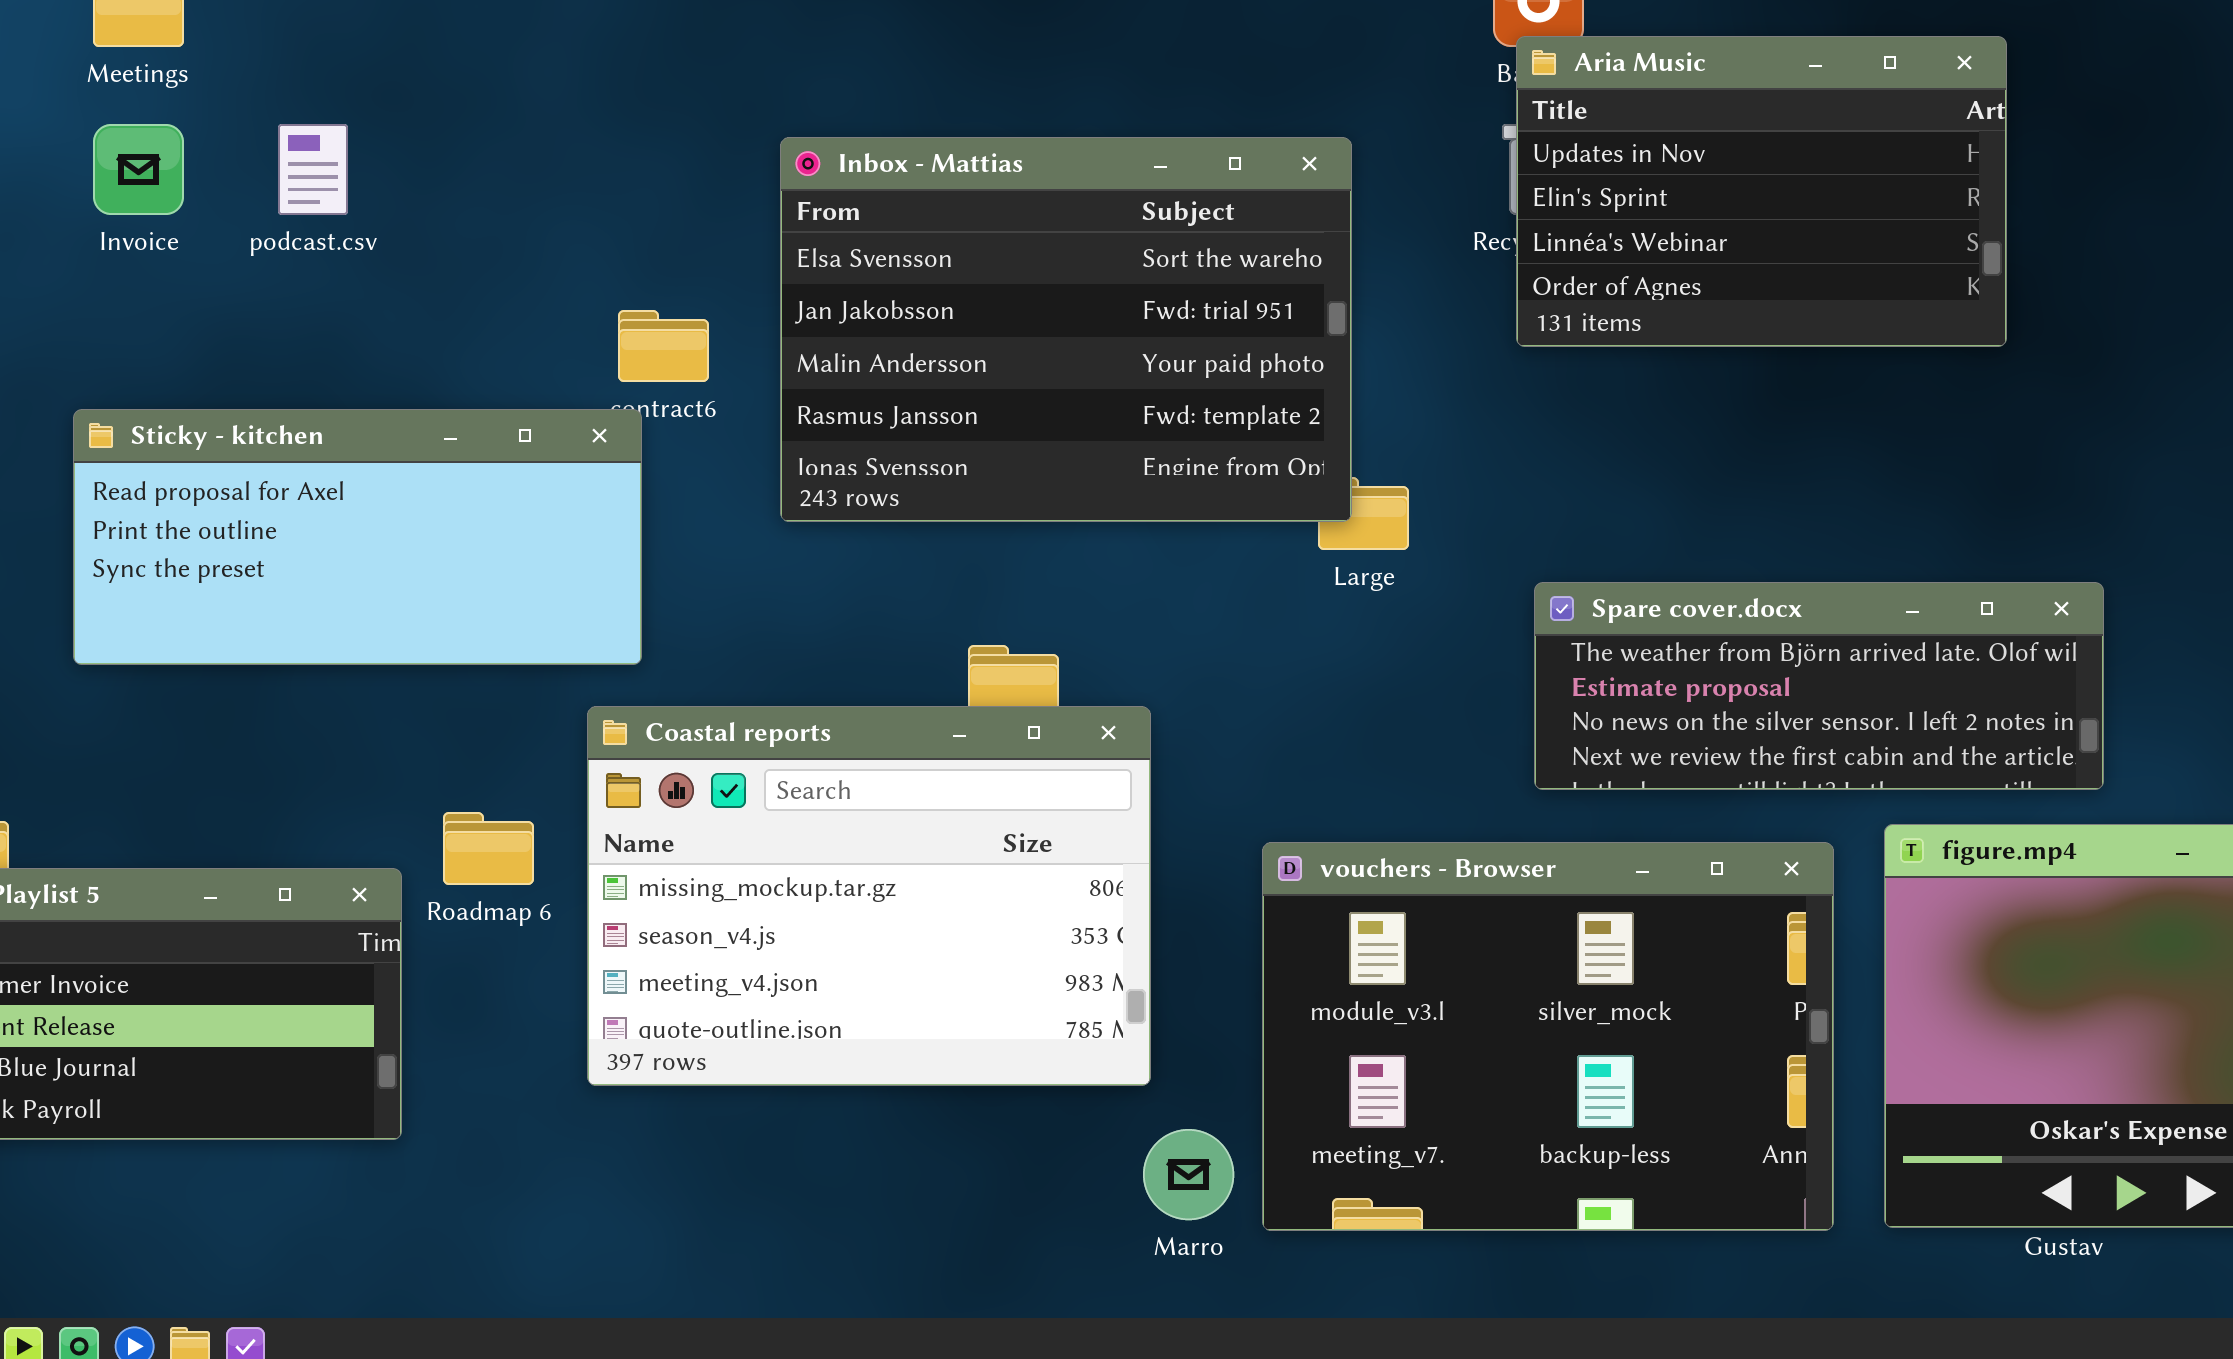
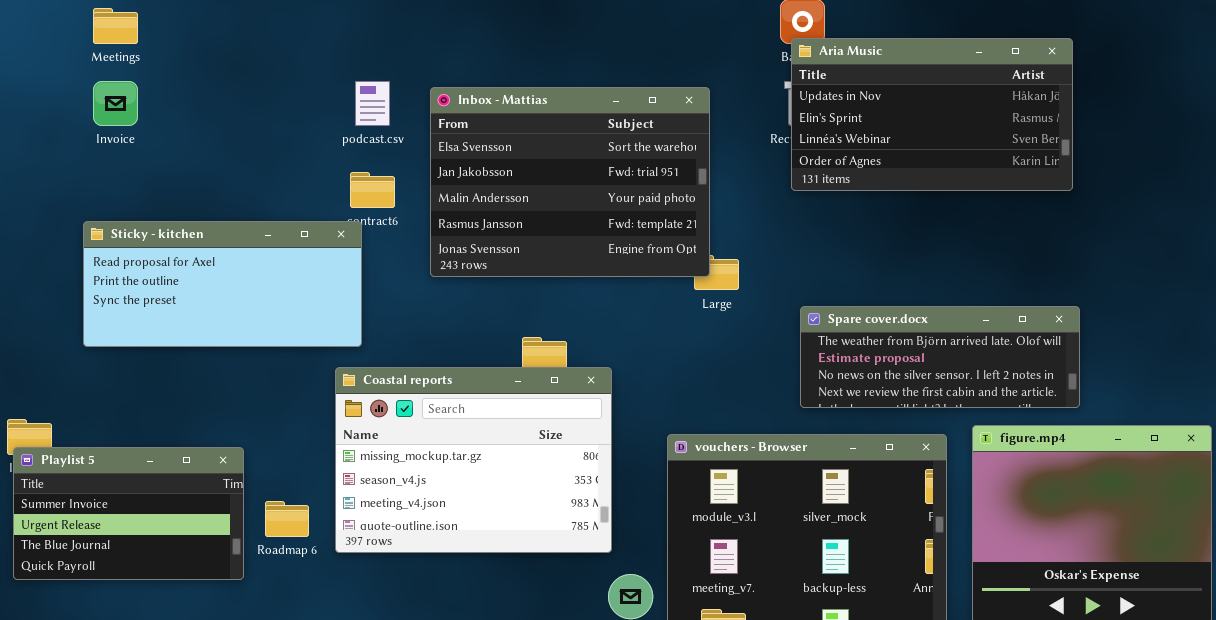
Aria Music: [1516,36,2007,347] -> [791,38,1073,191], resized
podcast.csv: [278,124,348,215] -> [355,81,390,126], moved
Roadmap 6: [443,812,534,885] -> [265,501,309,537], moved

